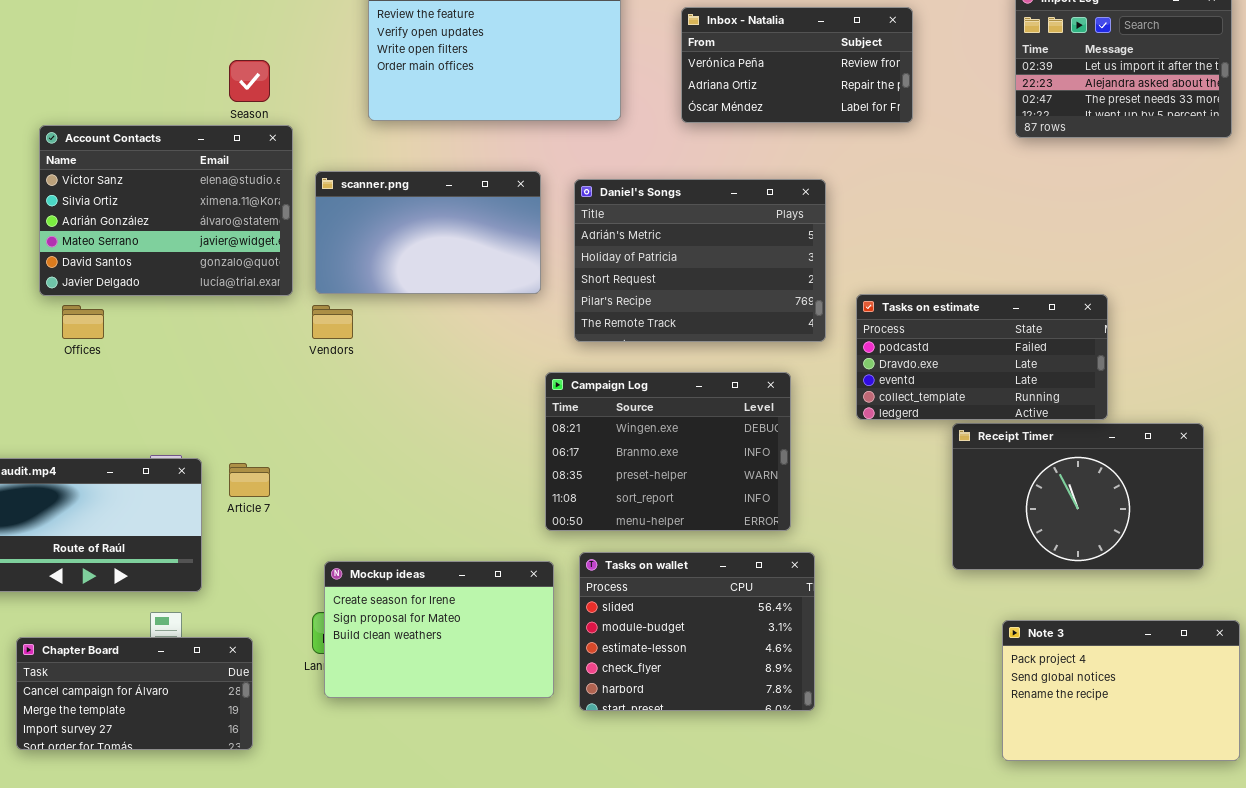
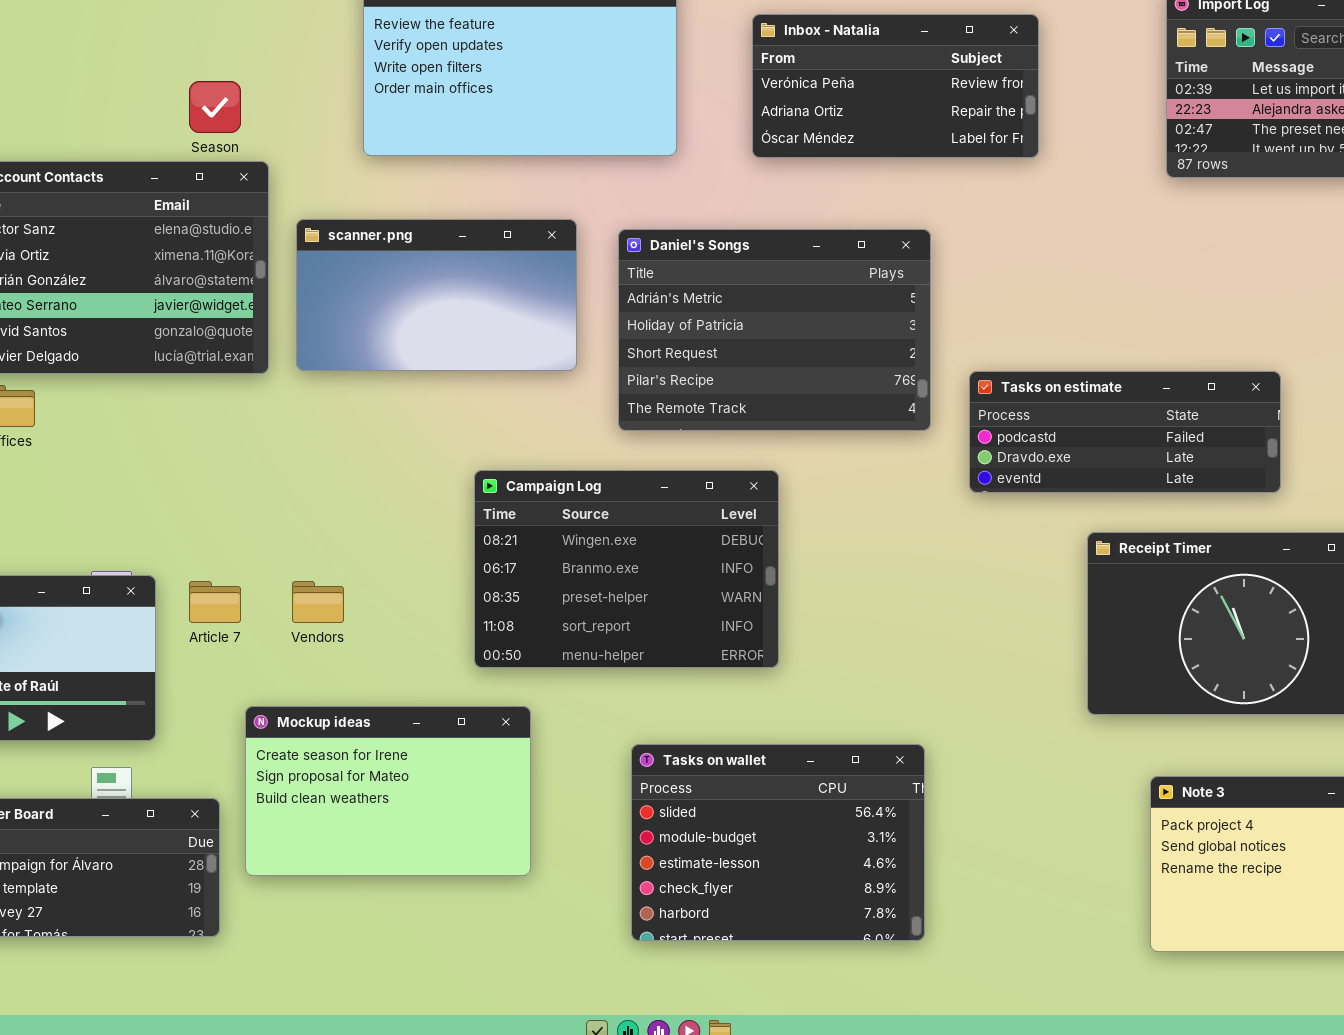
Tasks on estimate: [856,294,1108,420] -> [969,371,1281,493], resized
Vendors: [312,305,353,339] -> [292,581,344,623], moved
Campaign Log: [545,372,791,531] -> [474,470,779,668], moved
Tasks on wallet: [579,552,815,711] -> [631,744,925,941], moved
Mockup ideas: [324,561,554,698] -> [245,706,531,876], moved

